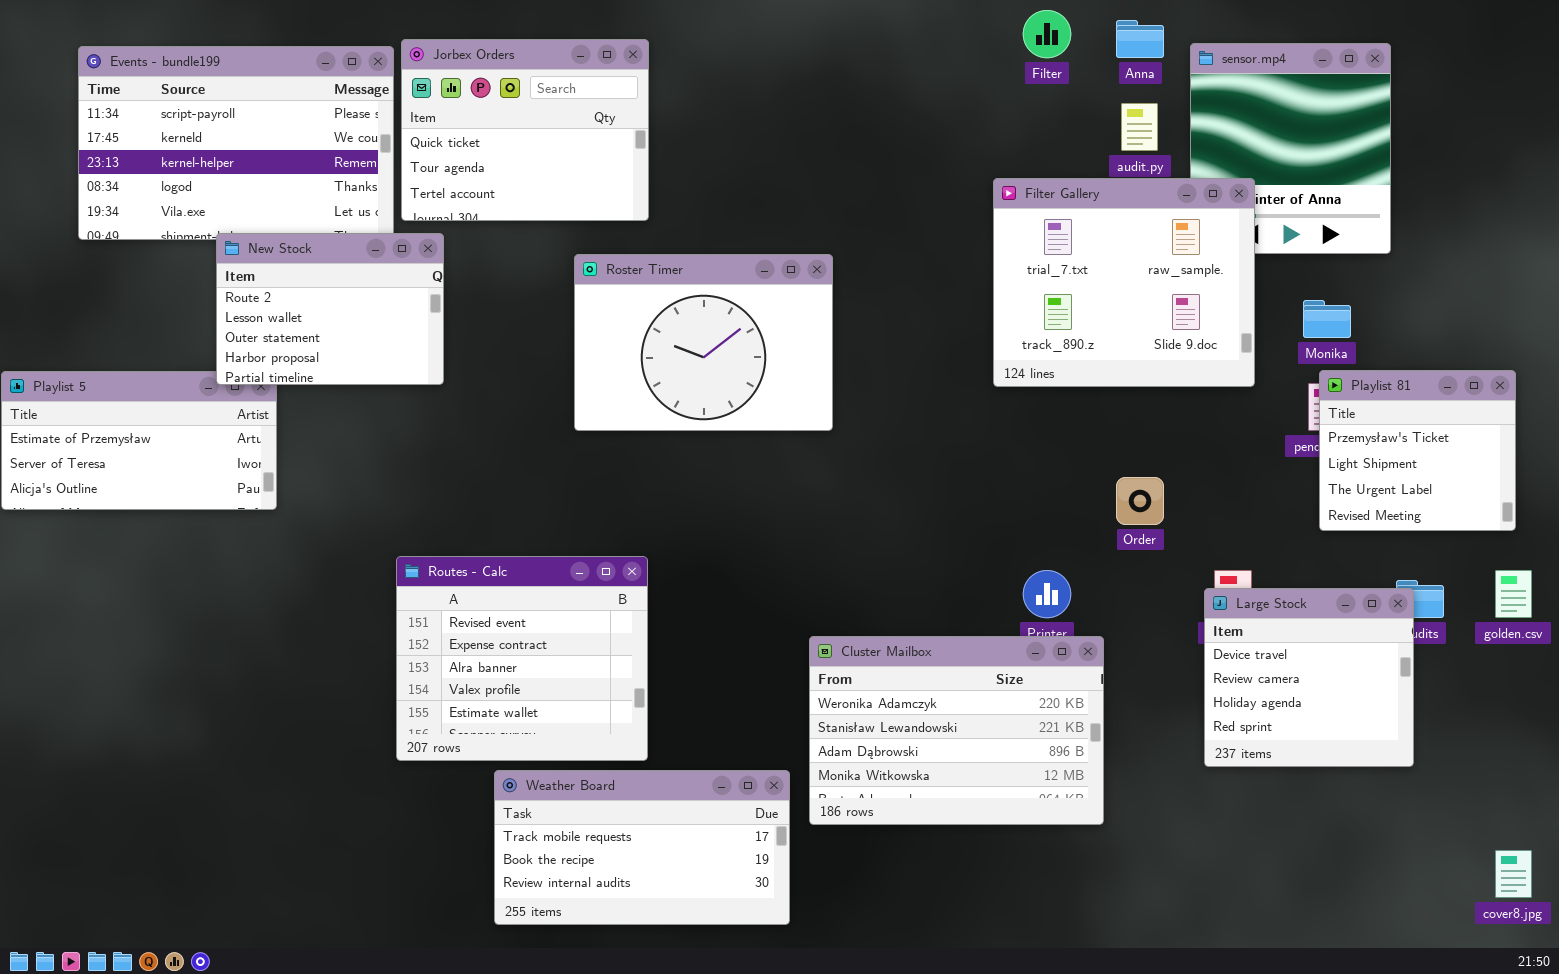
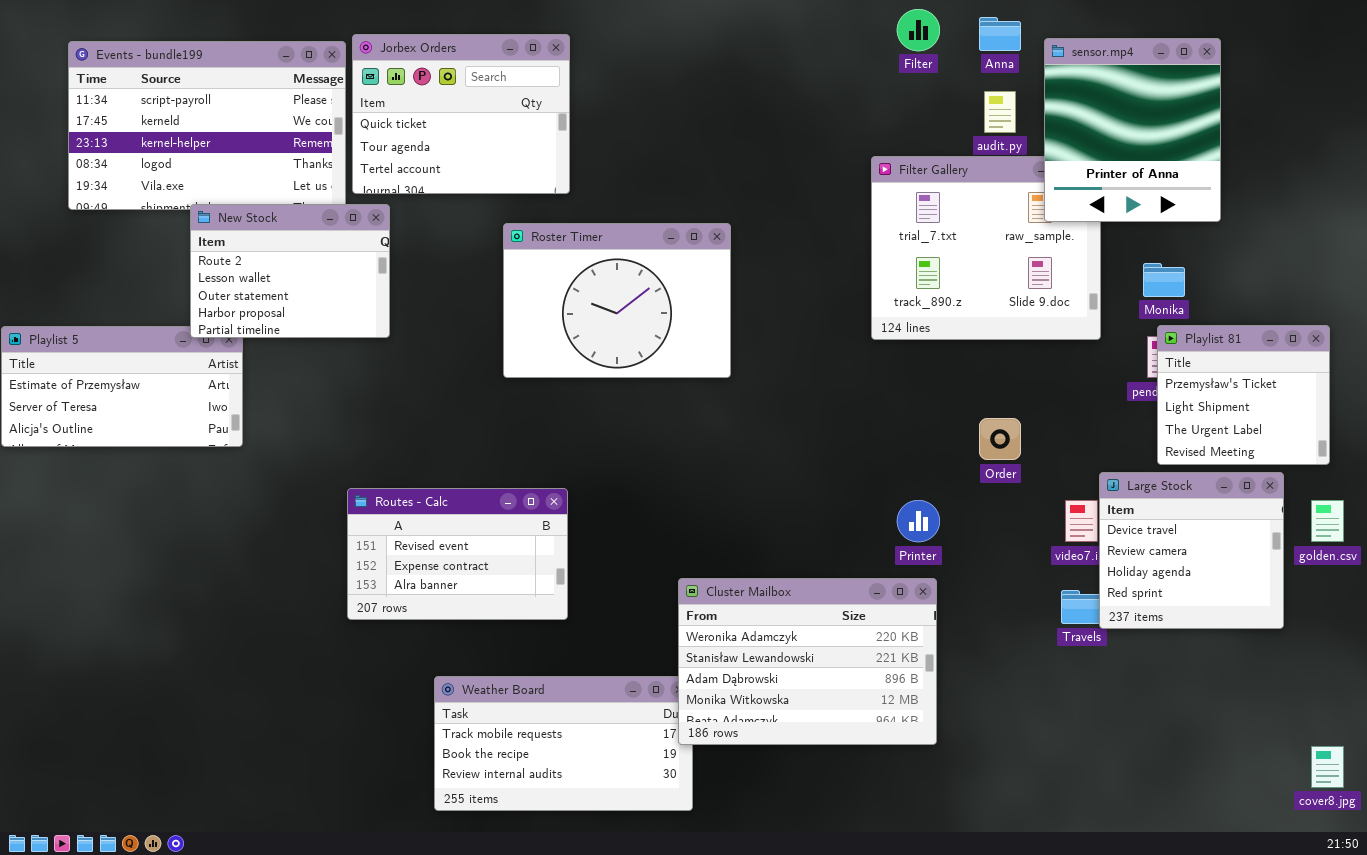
sensor.mp4: [1190,43,1391,254] -> [1044,38,1221,222], raised
Routes - Calc: [396,556,648,761] -> [347,488,568,620], resized
Large Stock: [1204,588,1414,767] -> [1099,472,1284,629], moved
Cluster Mailbox: [809,636,1104,825] -> [678,578,937,745], moved

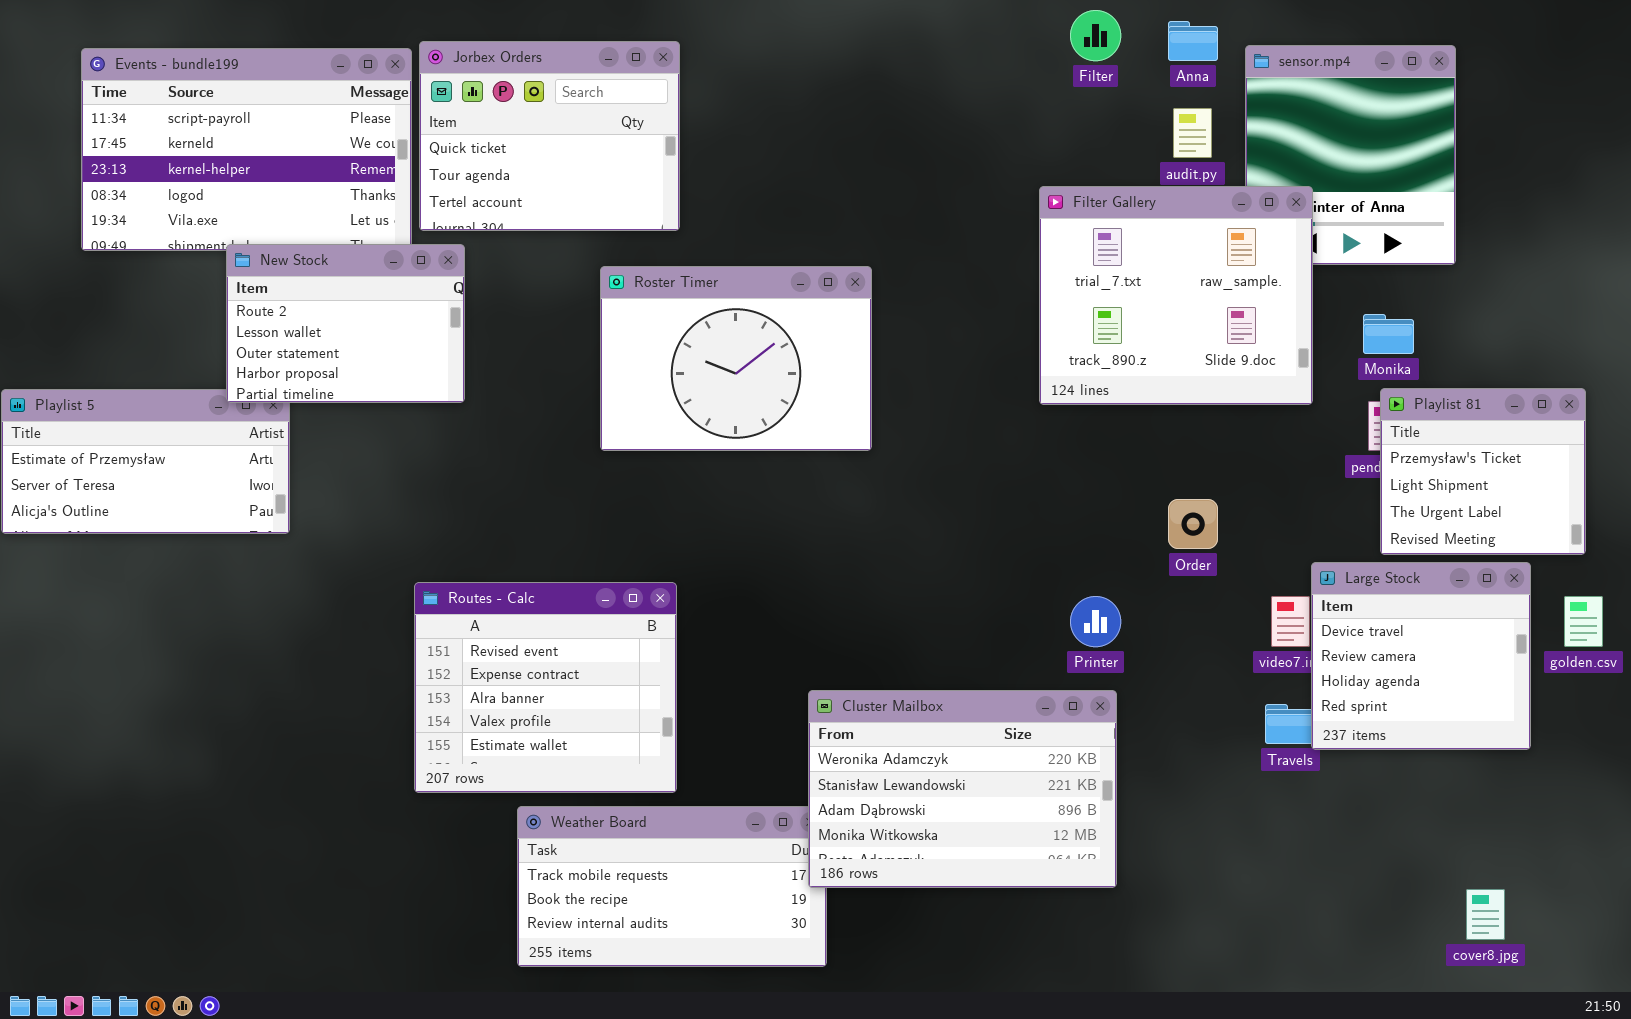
Filter Gallery: [871,156,1101,340] -> [1039,186,1313,405], raised
Routes - Calc: [347,488,568,620] -> [414,582,677,793], resized
cover8.jpg: [1311,746,1344,788] -> [1466,889,1505,940], moved

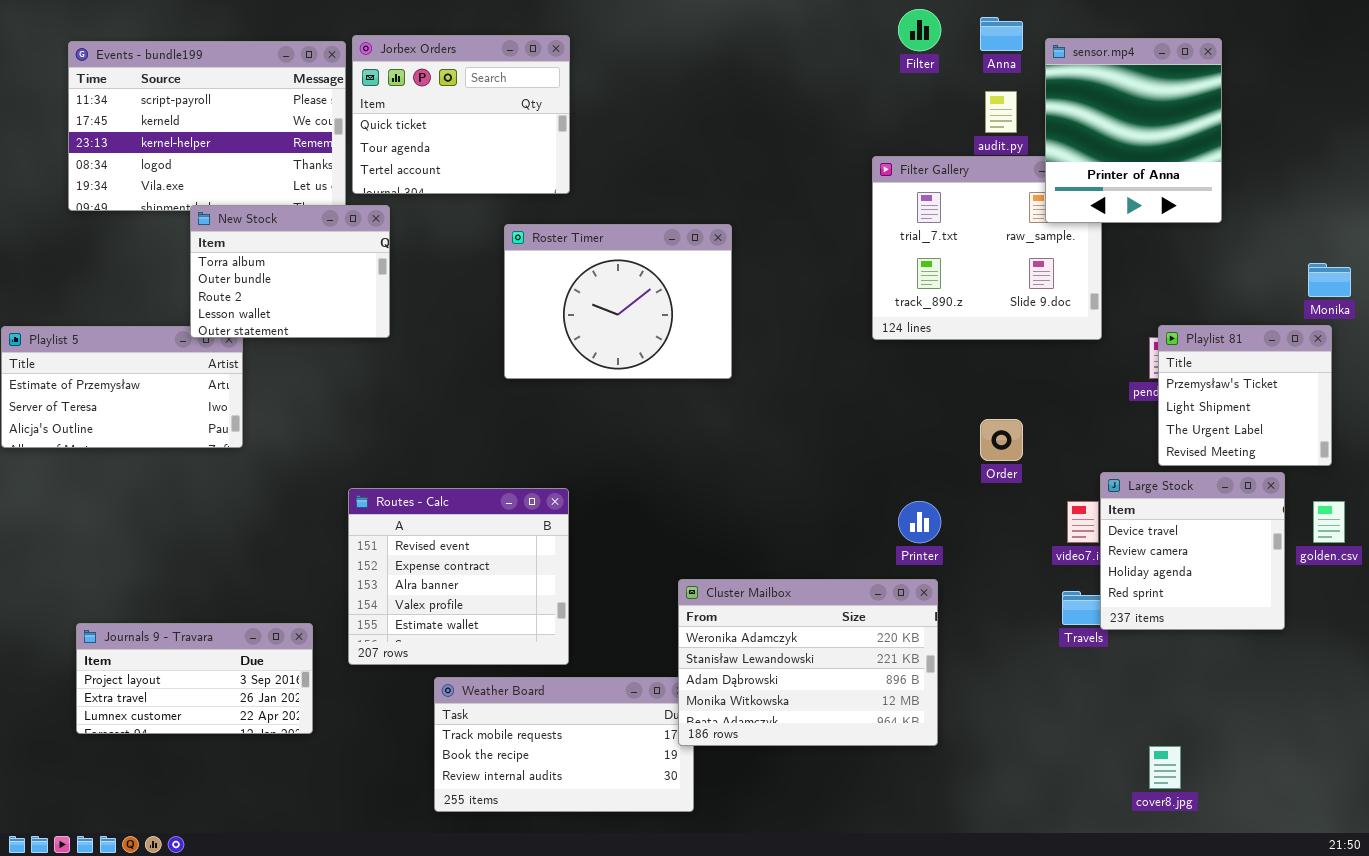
sensor.mp4: [1245,45,1456,265] -> [1045,38,1222,223], raised
New Stock: [226,244,465,403] -> [190,205,390,338], scrolled up 2 rows
Monika: [1363,314,1414,354] -> [1308,263,1351,297], moved
Journals 9 - Travara: none -> [76,623,313,734], opened
cover8.jpg: [1466,889,1505,940] -> [1149,746,1181,789], moved

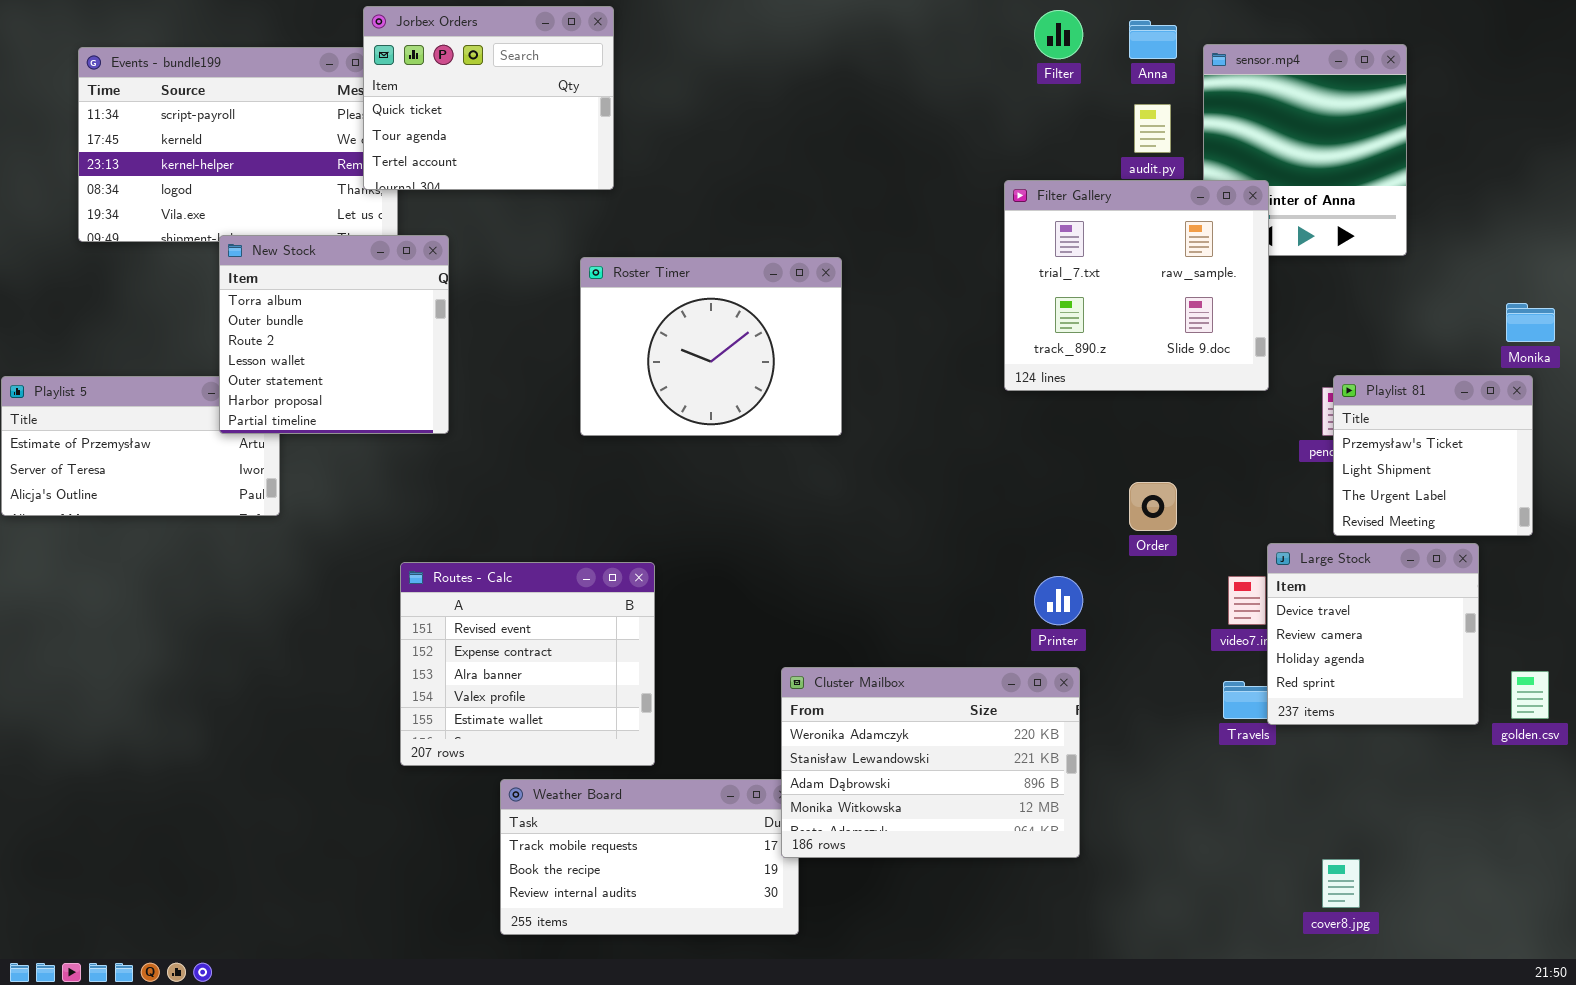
Jorbex Orders: [352,35,570,194] -> [363,6,614,190], moved
Filter Gallery: [872,156,1102,340] -> [1004,180,1269,391], raised
New Stock: [190,205,390,338] -> [219,235,449,434], resized
golden.csv: [1313,501,1345,543] -> [1511,671,1549,719], moved
Journals 9 - Travara: [76,623,313,734] -> none, closed

